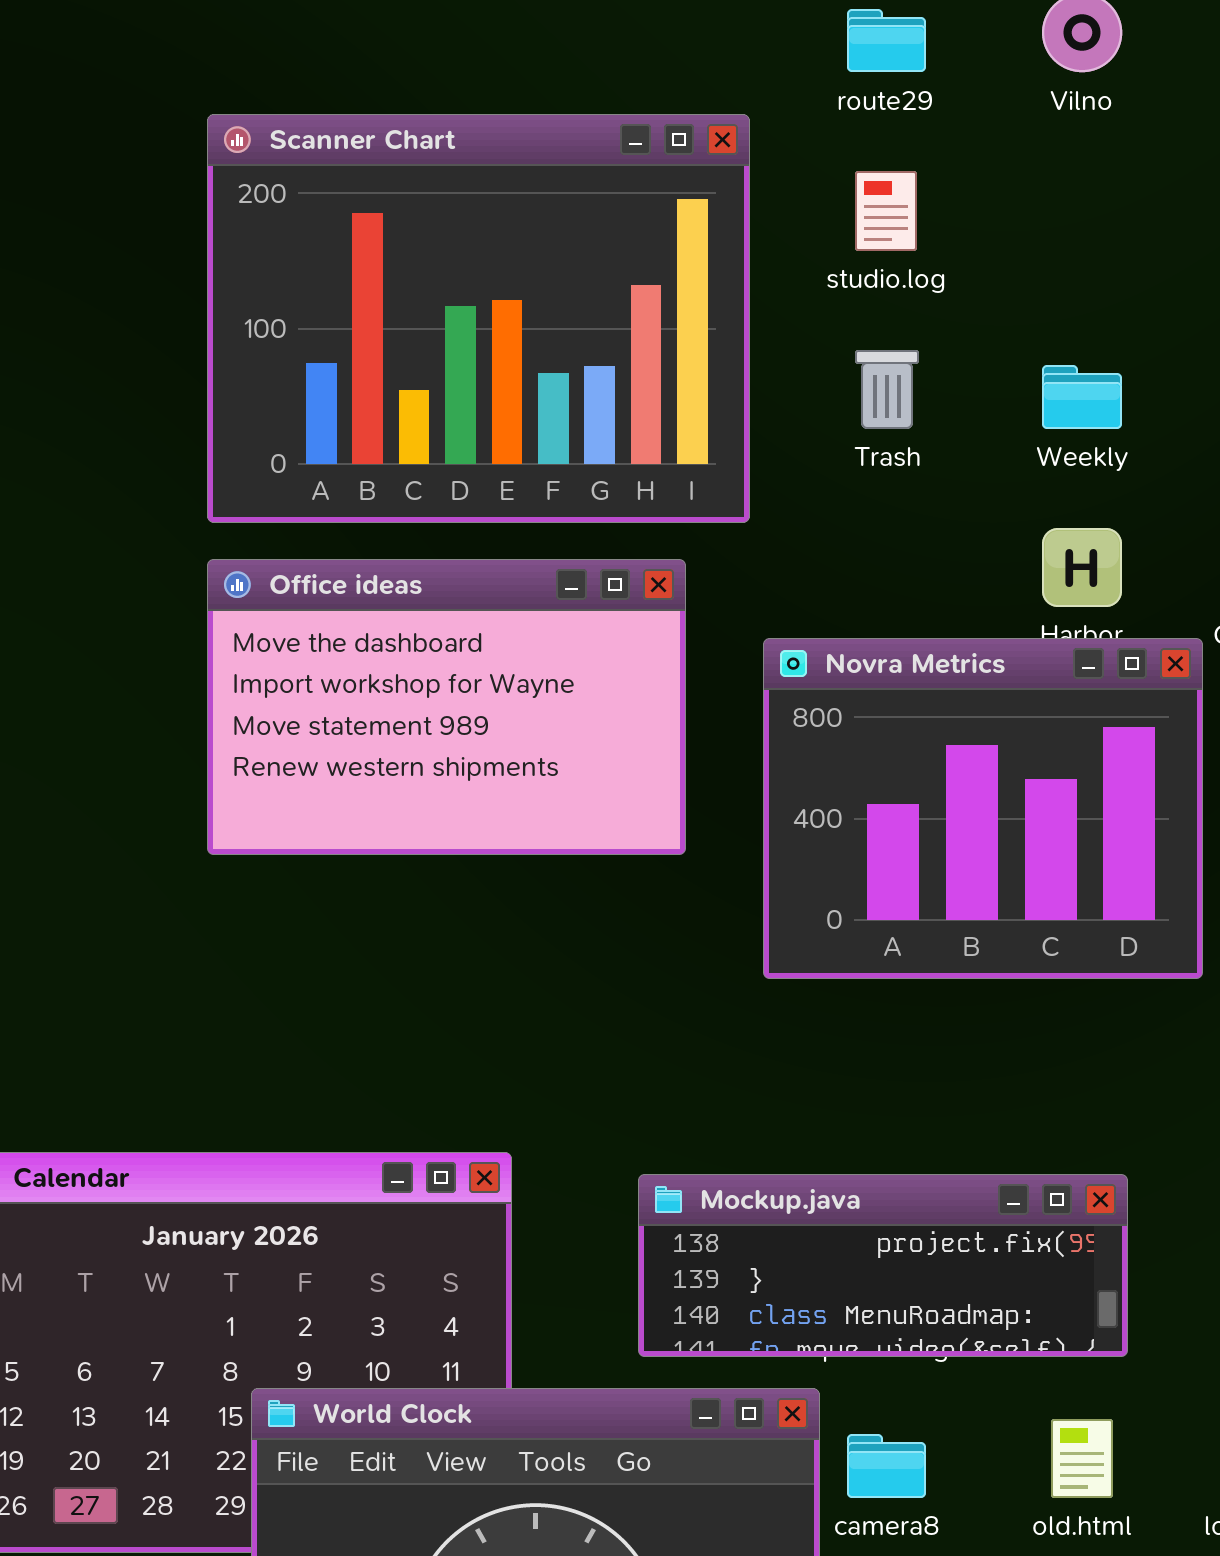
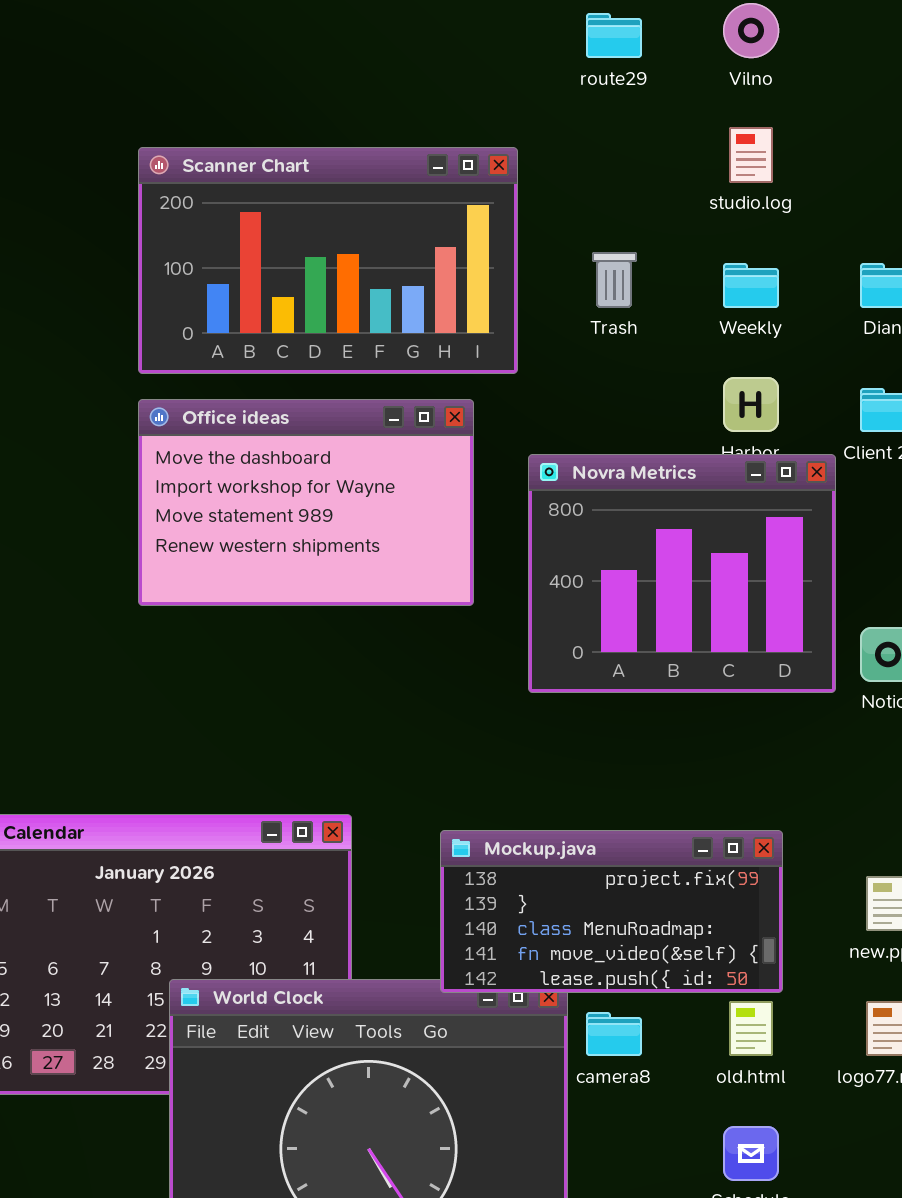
Scanner Chart: [207,114,750,523] -> [138,147,518,374], resized
studio.log: [855,171,917,251] -> [729,127,773,183], moved
Mockup.java: [638,1174,1128,1357] -> [440,830,783,993], resized

